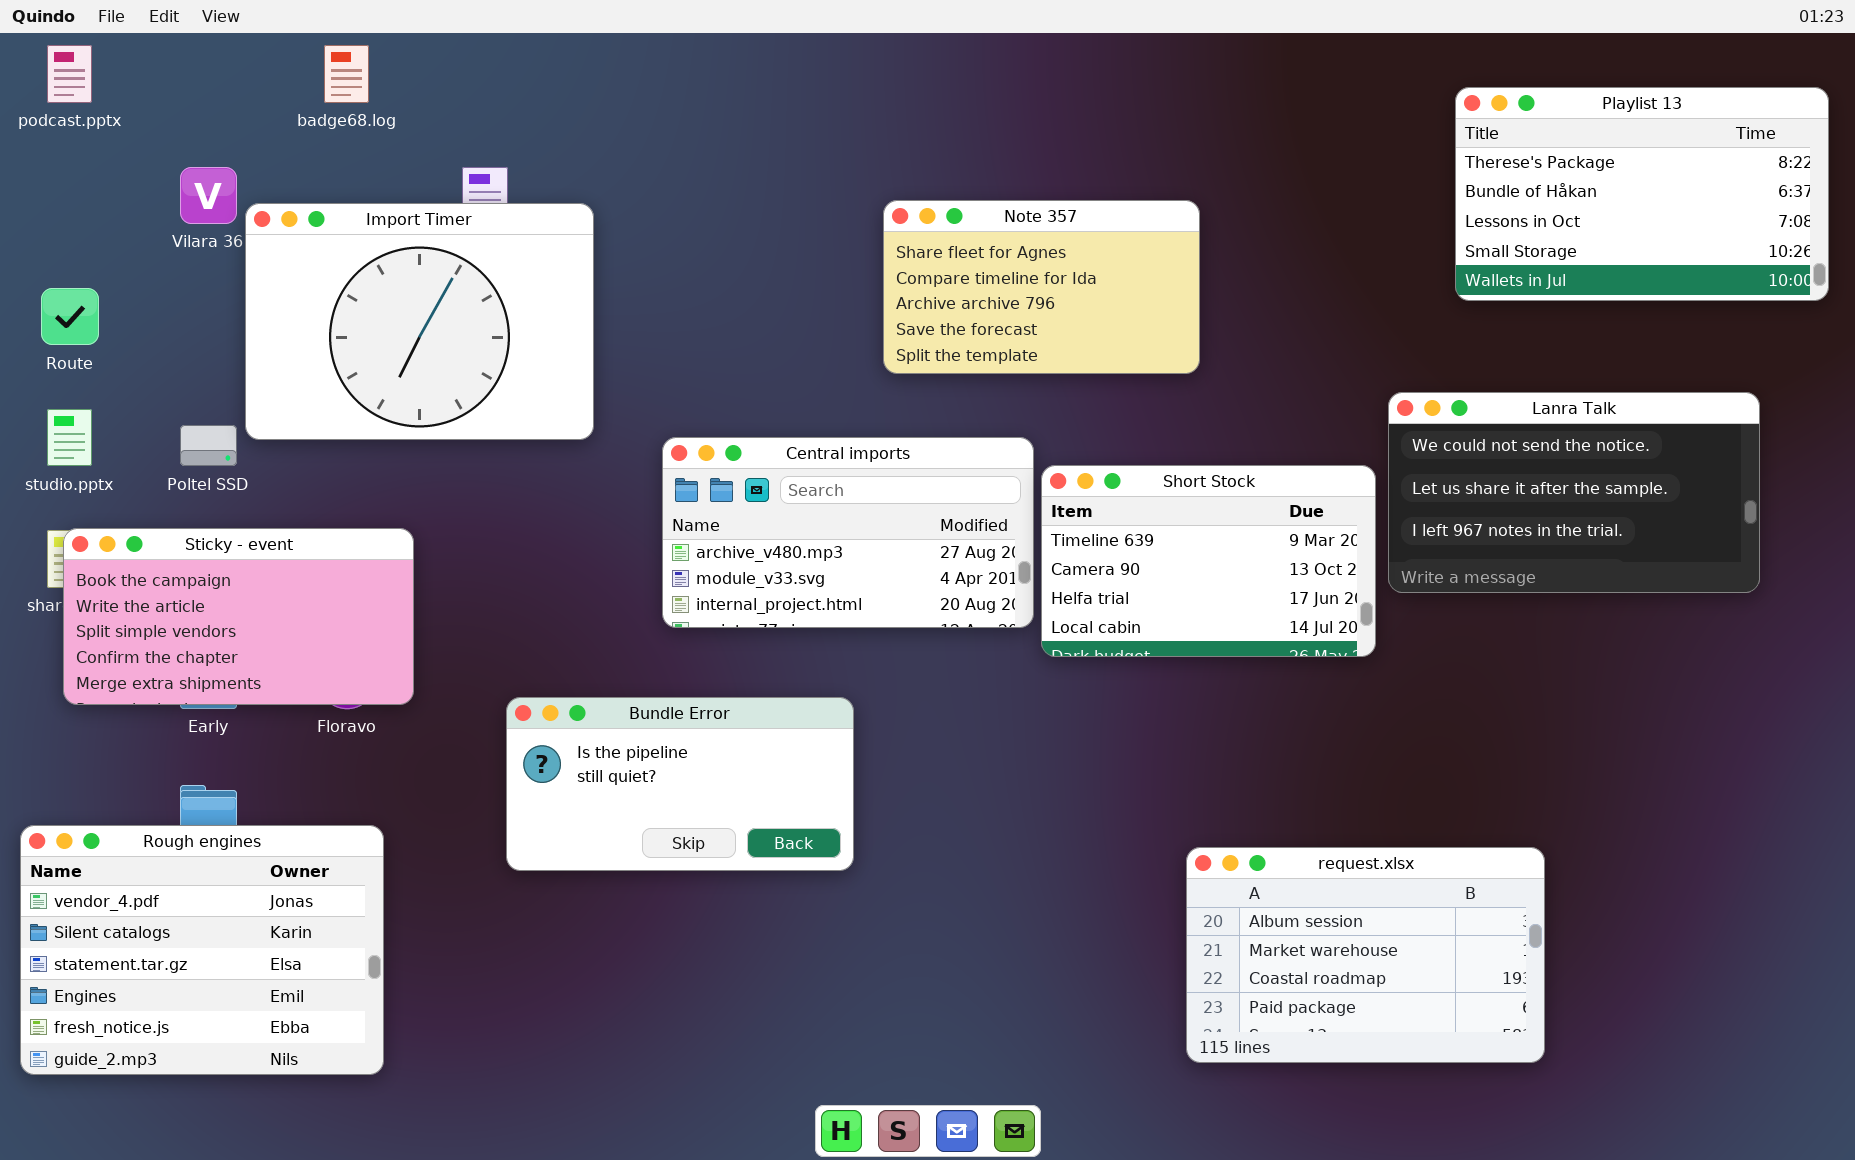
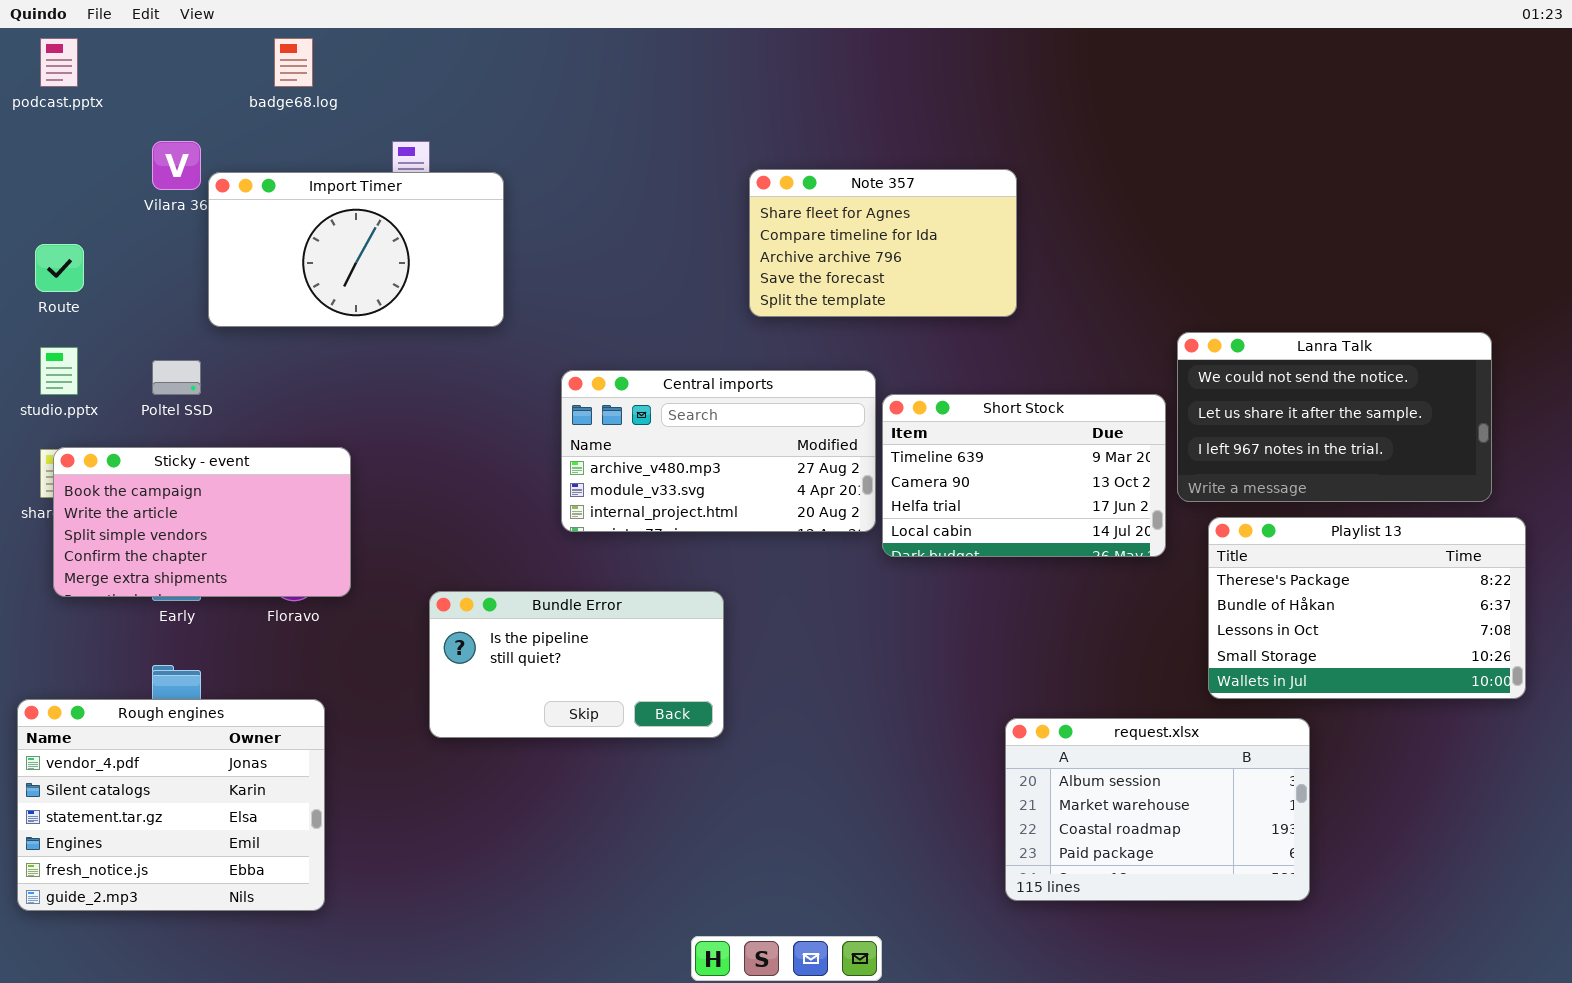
Playlist 13: [1455,87,1829,301] -> [1208,517,1526,699], moved
Import Timer: [245,203,594,440] -> [208,172,504,327], resized

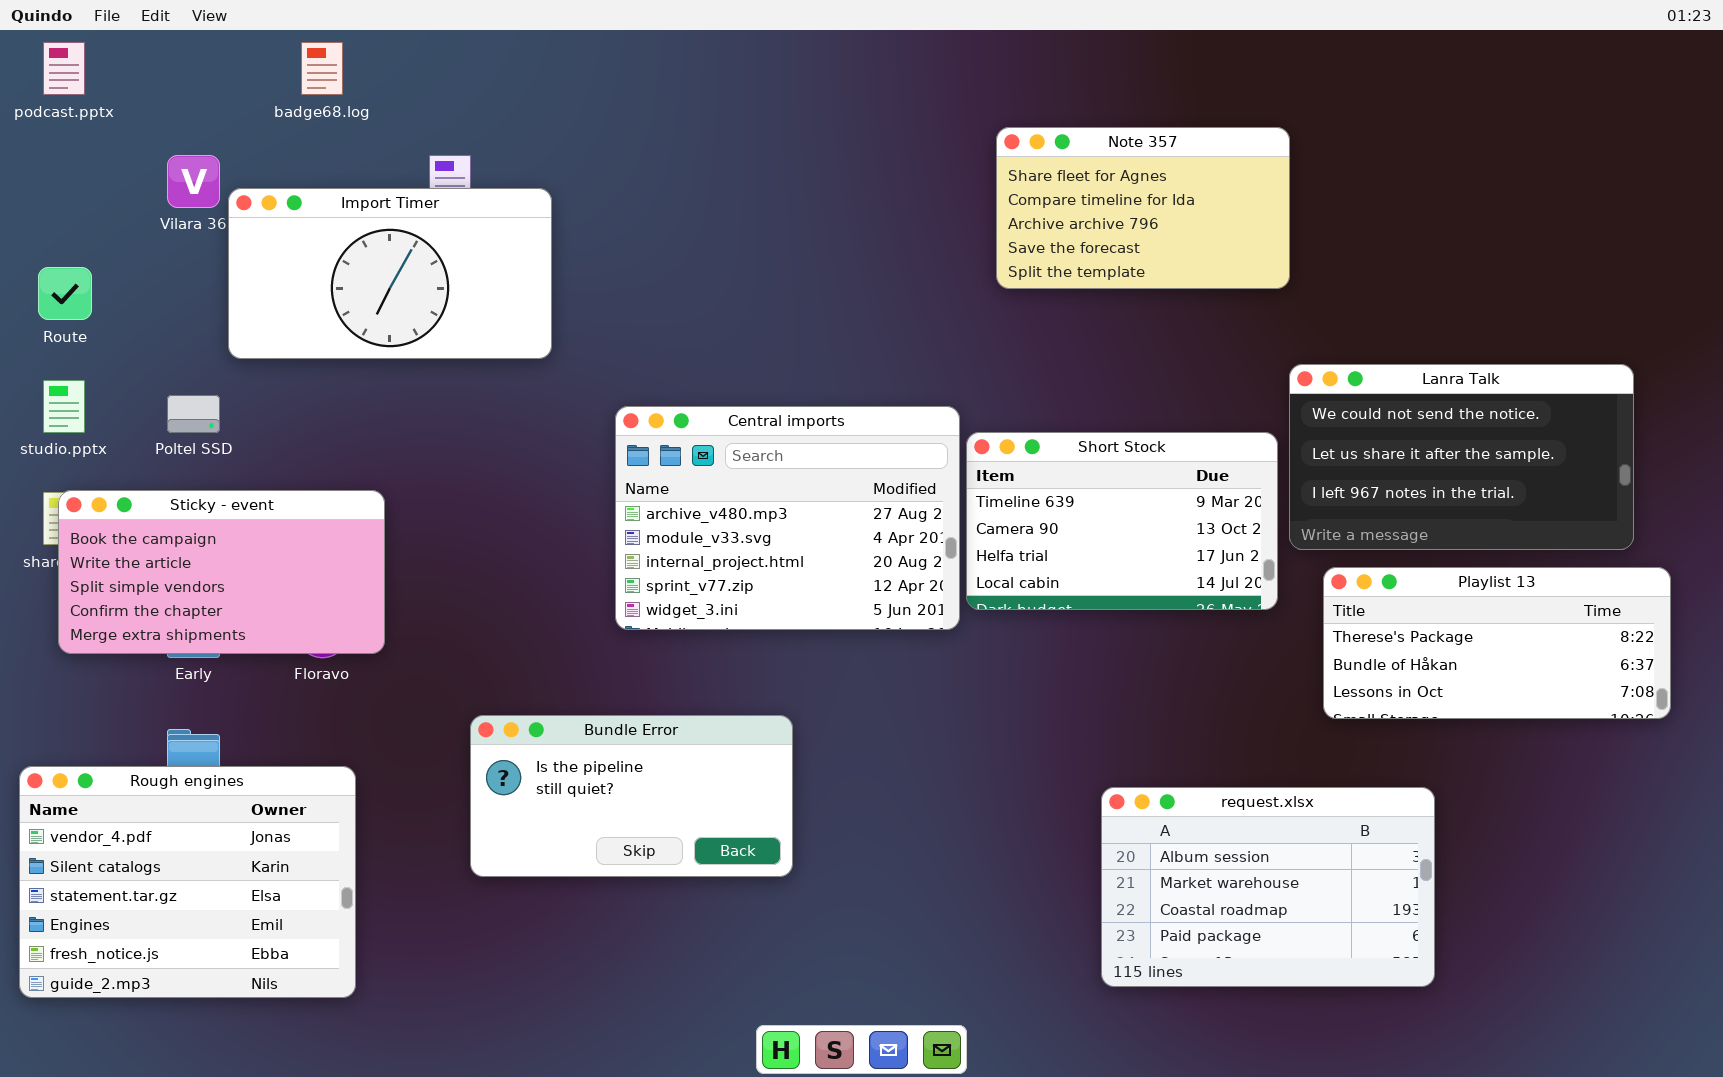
Note 357: [749,169,1017,317] -> [996,127,1290,289], moved
Central imports: [561,370,876,532] -> [615,406,960,630], resized
Playlist 13: [1208,517,1526,699] -> [1323,567,1671,719], resized
Bundle Error: [429,591,724,738] -> [470,715,793,877], moved

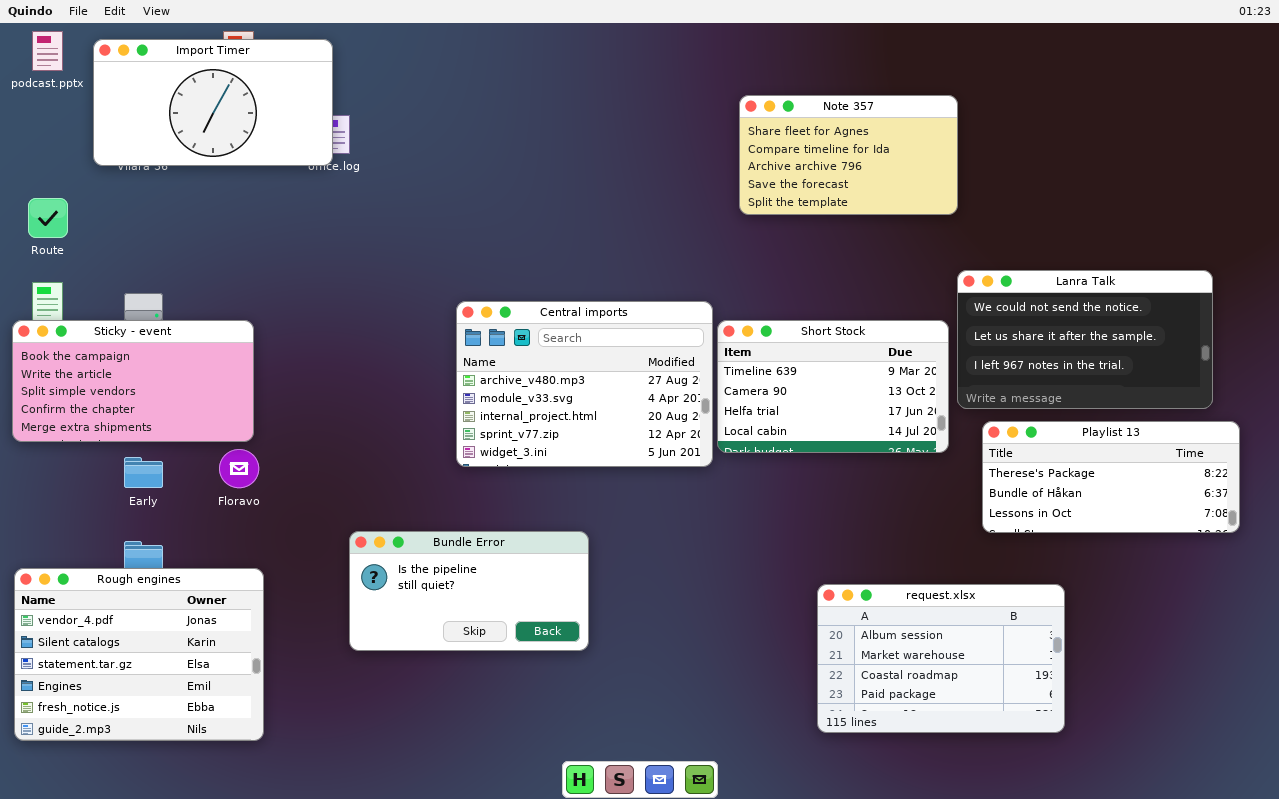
Import Timer: [228,188,552,359] -> [93,39,333,166], moved
Sticky - event: [58,490,385,654] -> [12,320,254,442], moved

